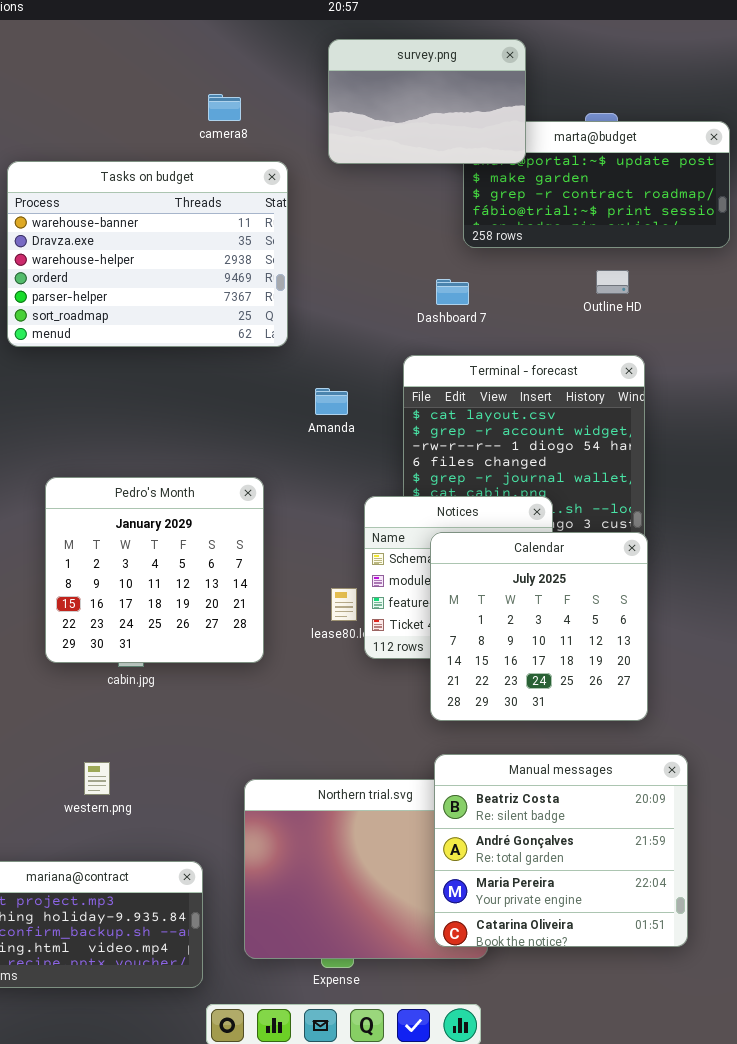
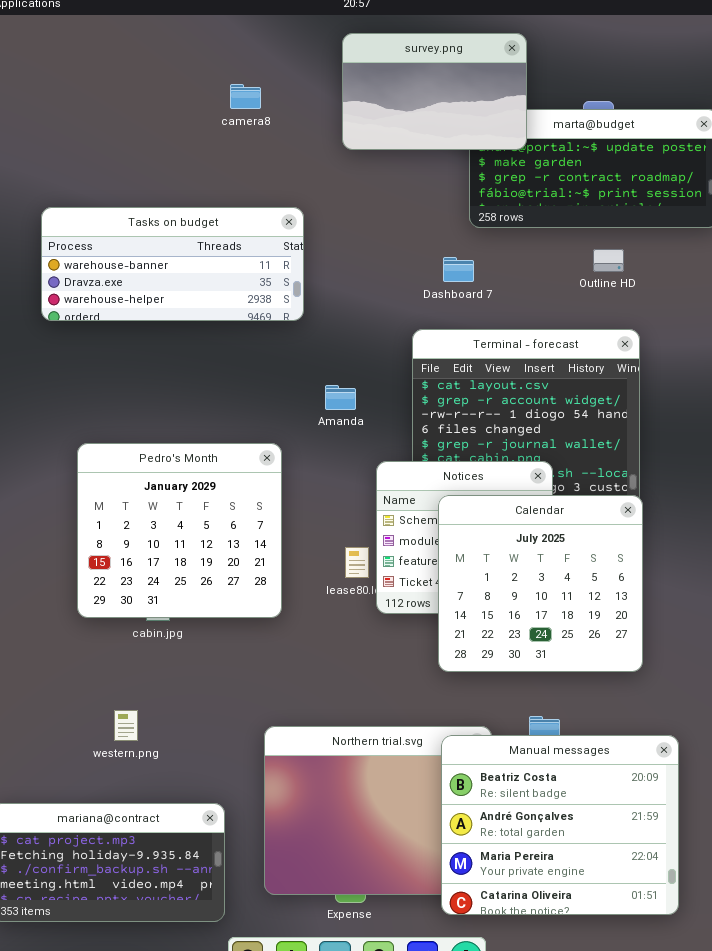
Tasks on budget: [7,161,288,347] -> [41,207,304,321], resized
Amanda: [315,388,348,415] -> [325,385,356,410], moved
Manual messages: [434,754,688,947] -> [441,735,679,915], moved

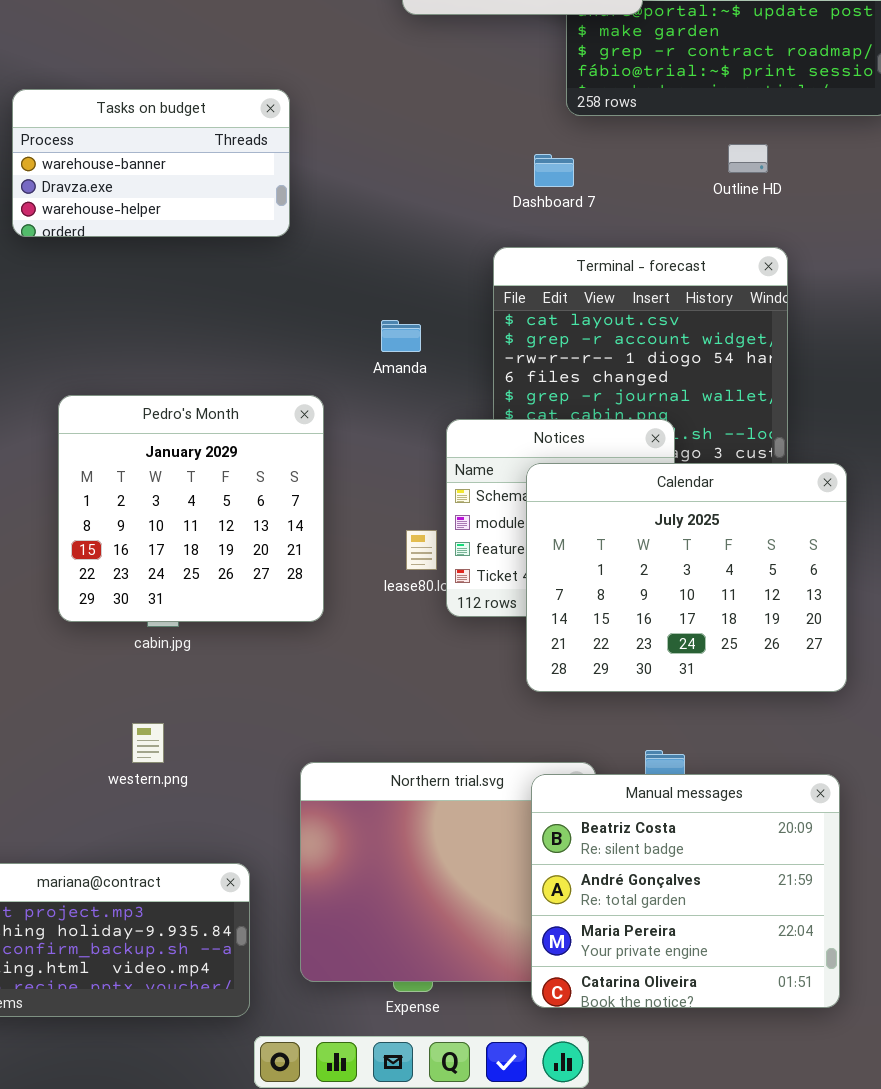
Tasks on budget: [41,207,304,321] -> [12,89,290,237], resized
Calendar: [438,495,643,672] -> [526,463,847,692], resized
western.png: [114,710,138,741] -> [132,723,164,763], moved

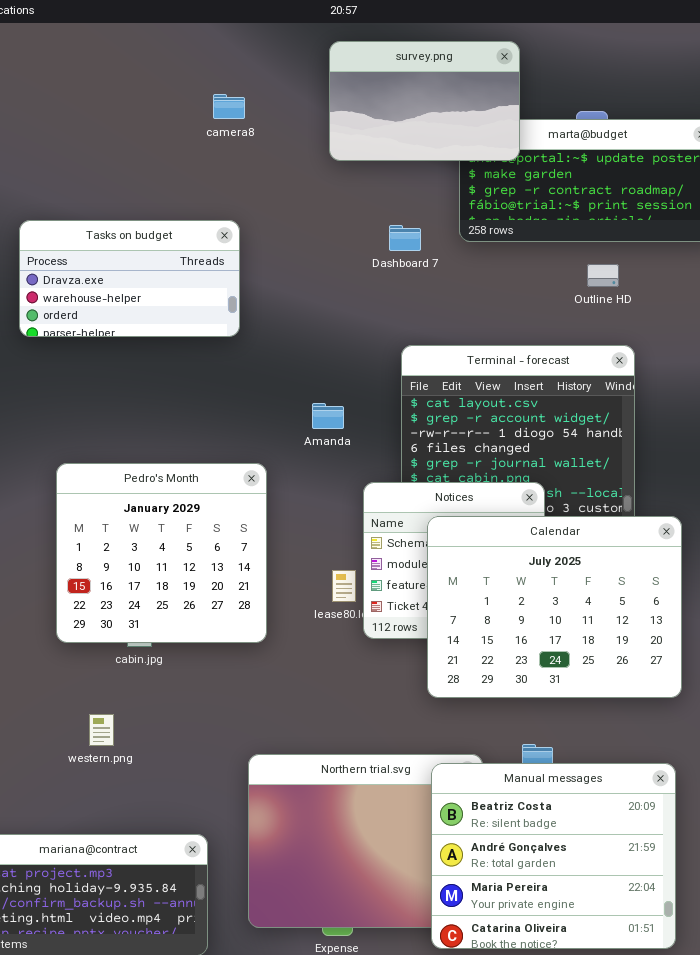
Tasks on budget: [12,89,290,237] -> [19,220,240,337], scrolled down 1 row
Dashboard 7: [534,154,574,187] -> [389,225,421,251], moved
western.png: [132,723,164,763] -> [89,714,114,746], moved

